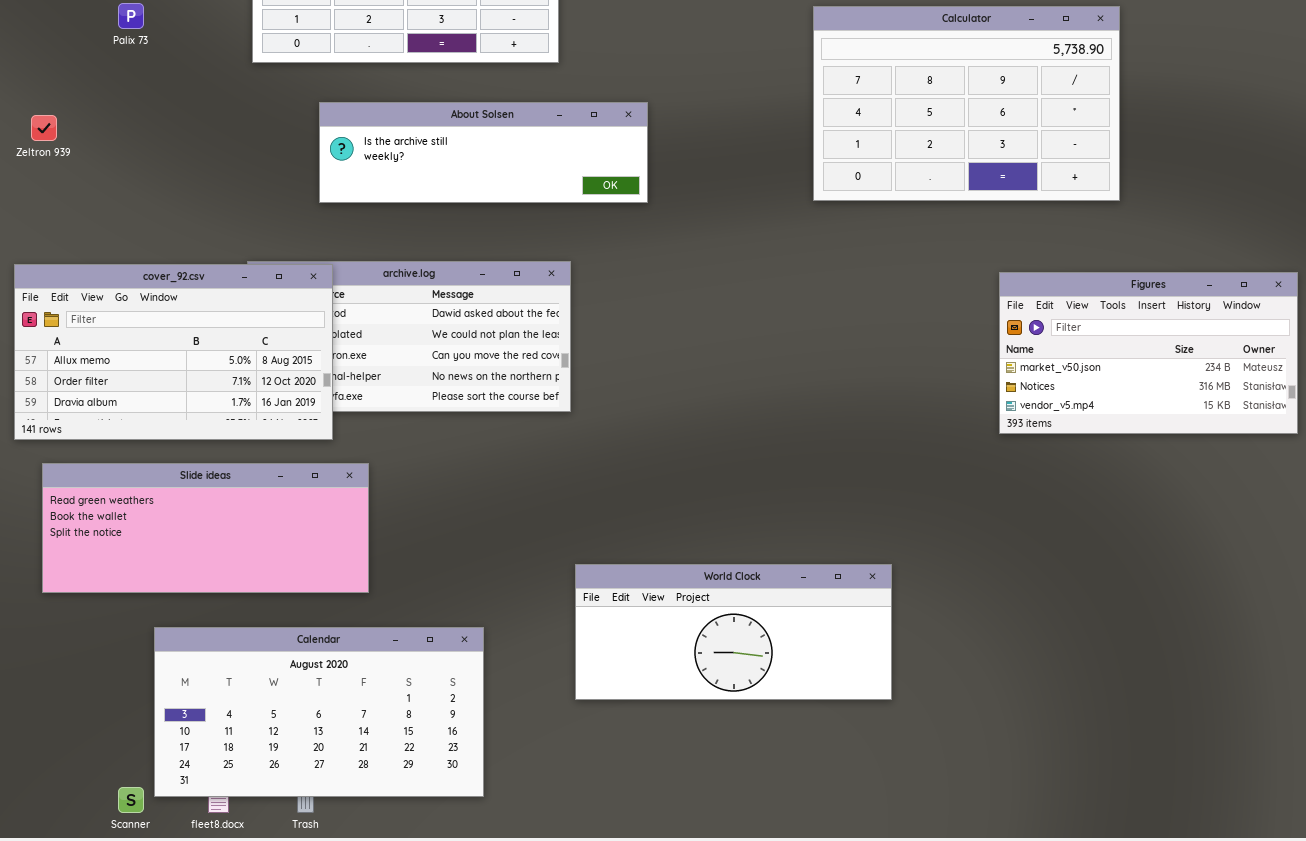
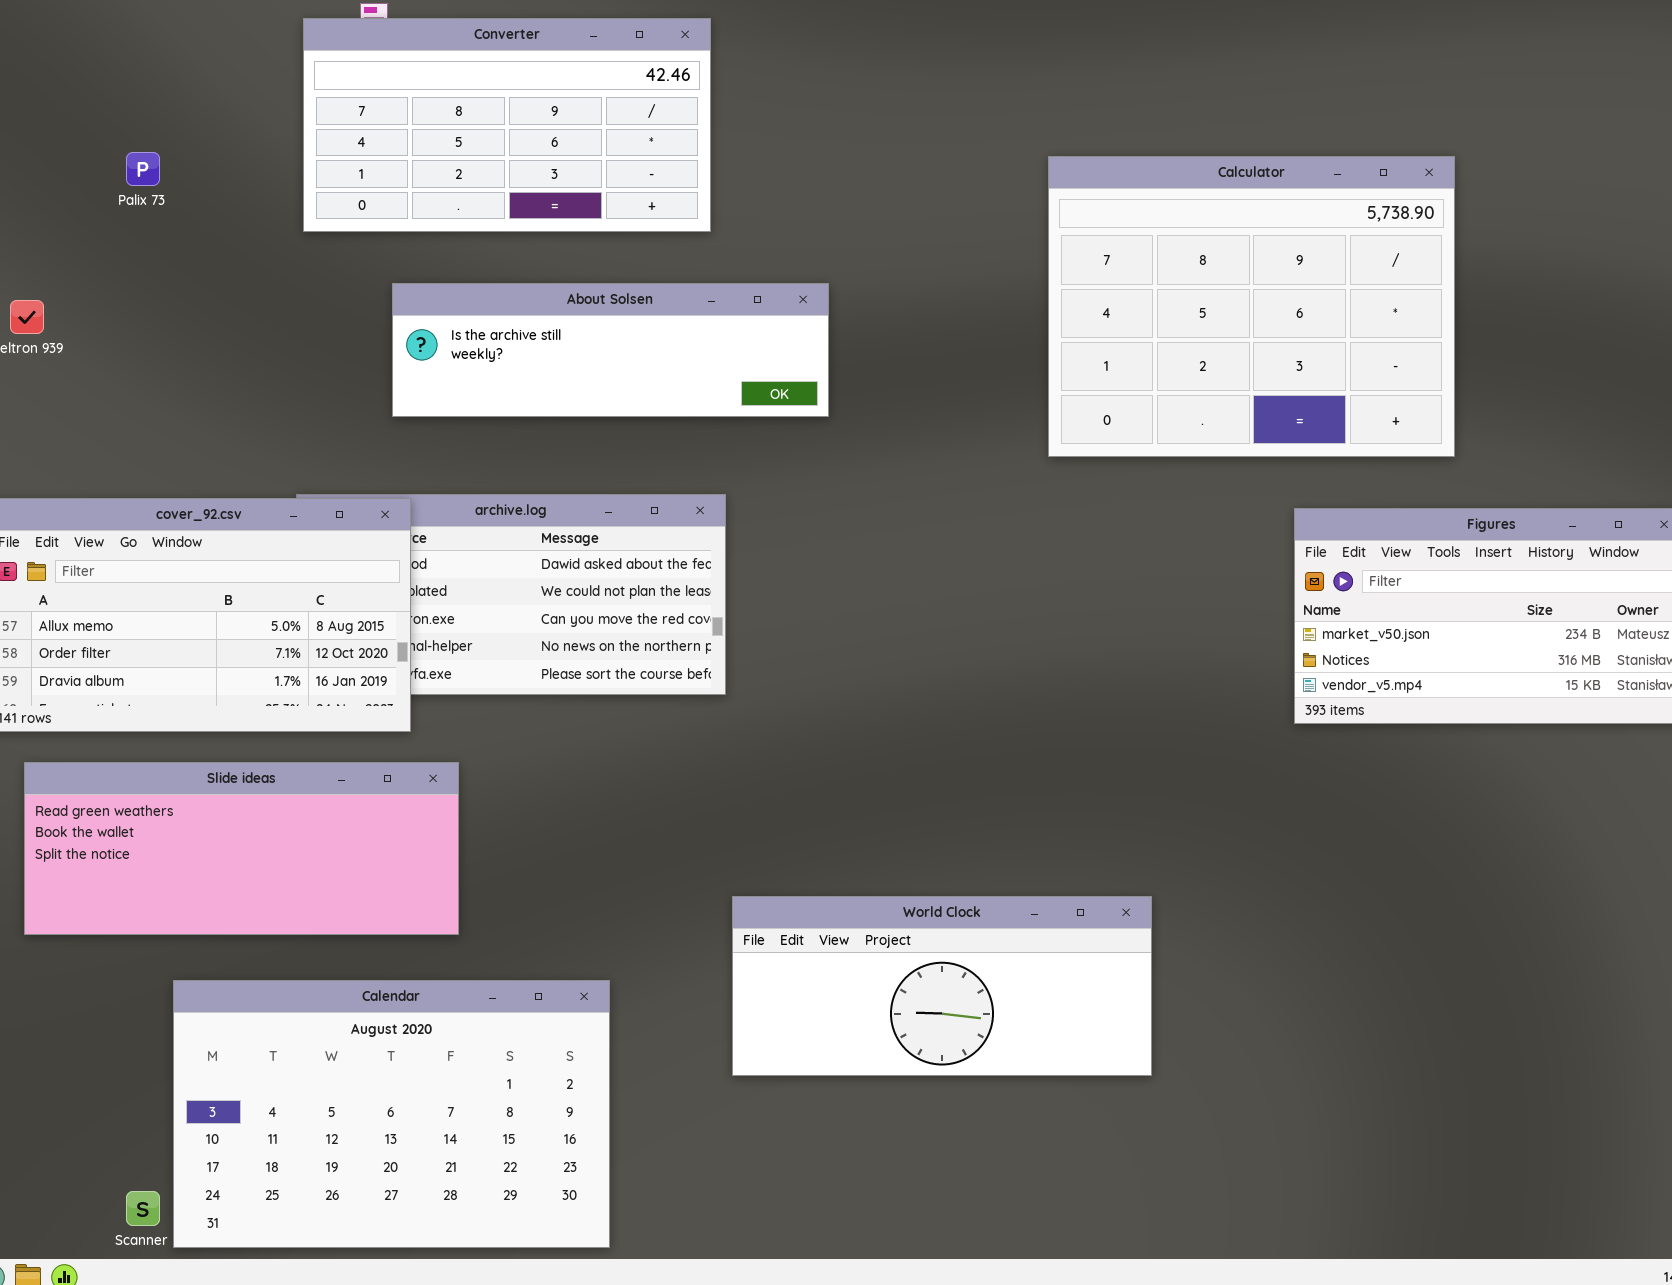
Calculator: [813,6,1120,201] -> [1048,156,1455,457], resized
Calendar: [154,627,484,797] -> [173,980,610,1248], resized

